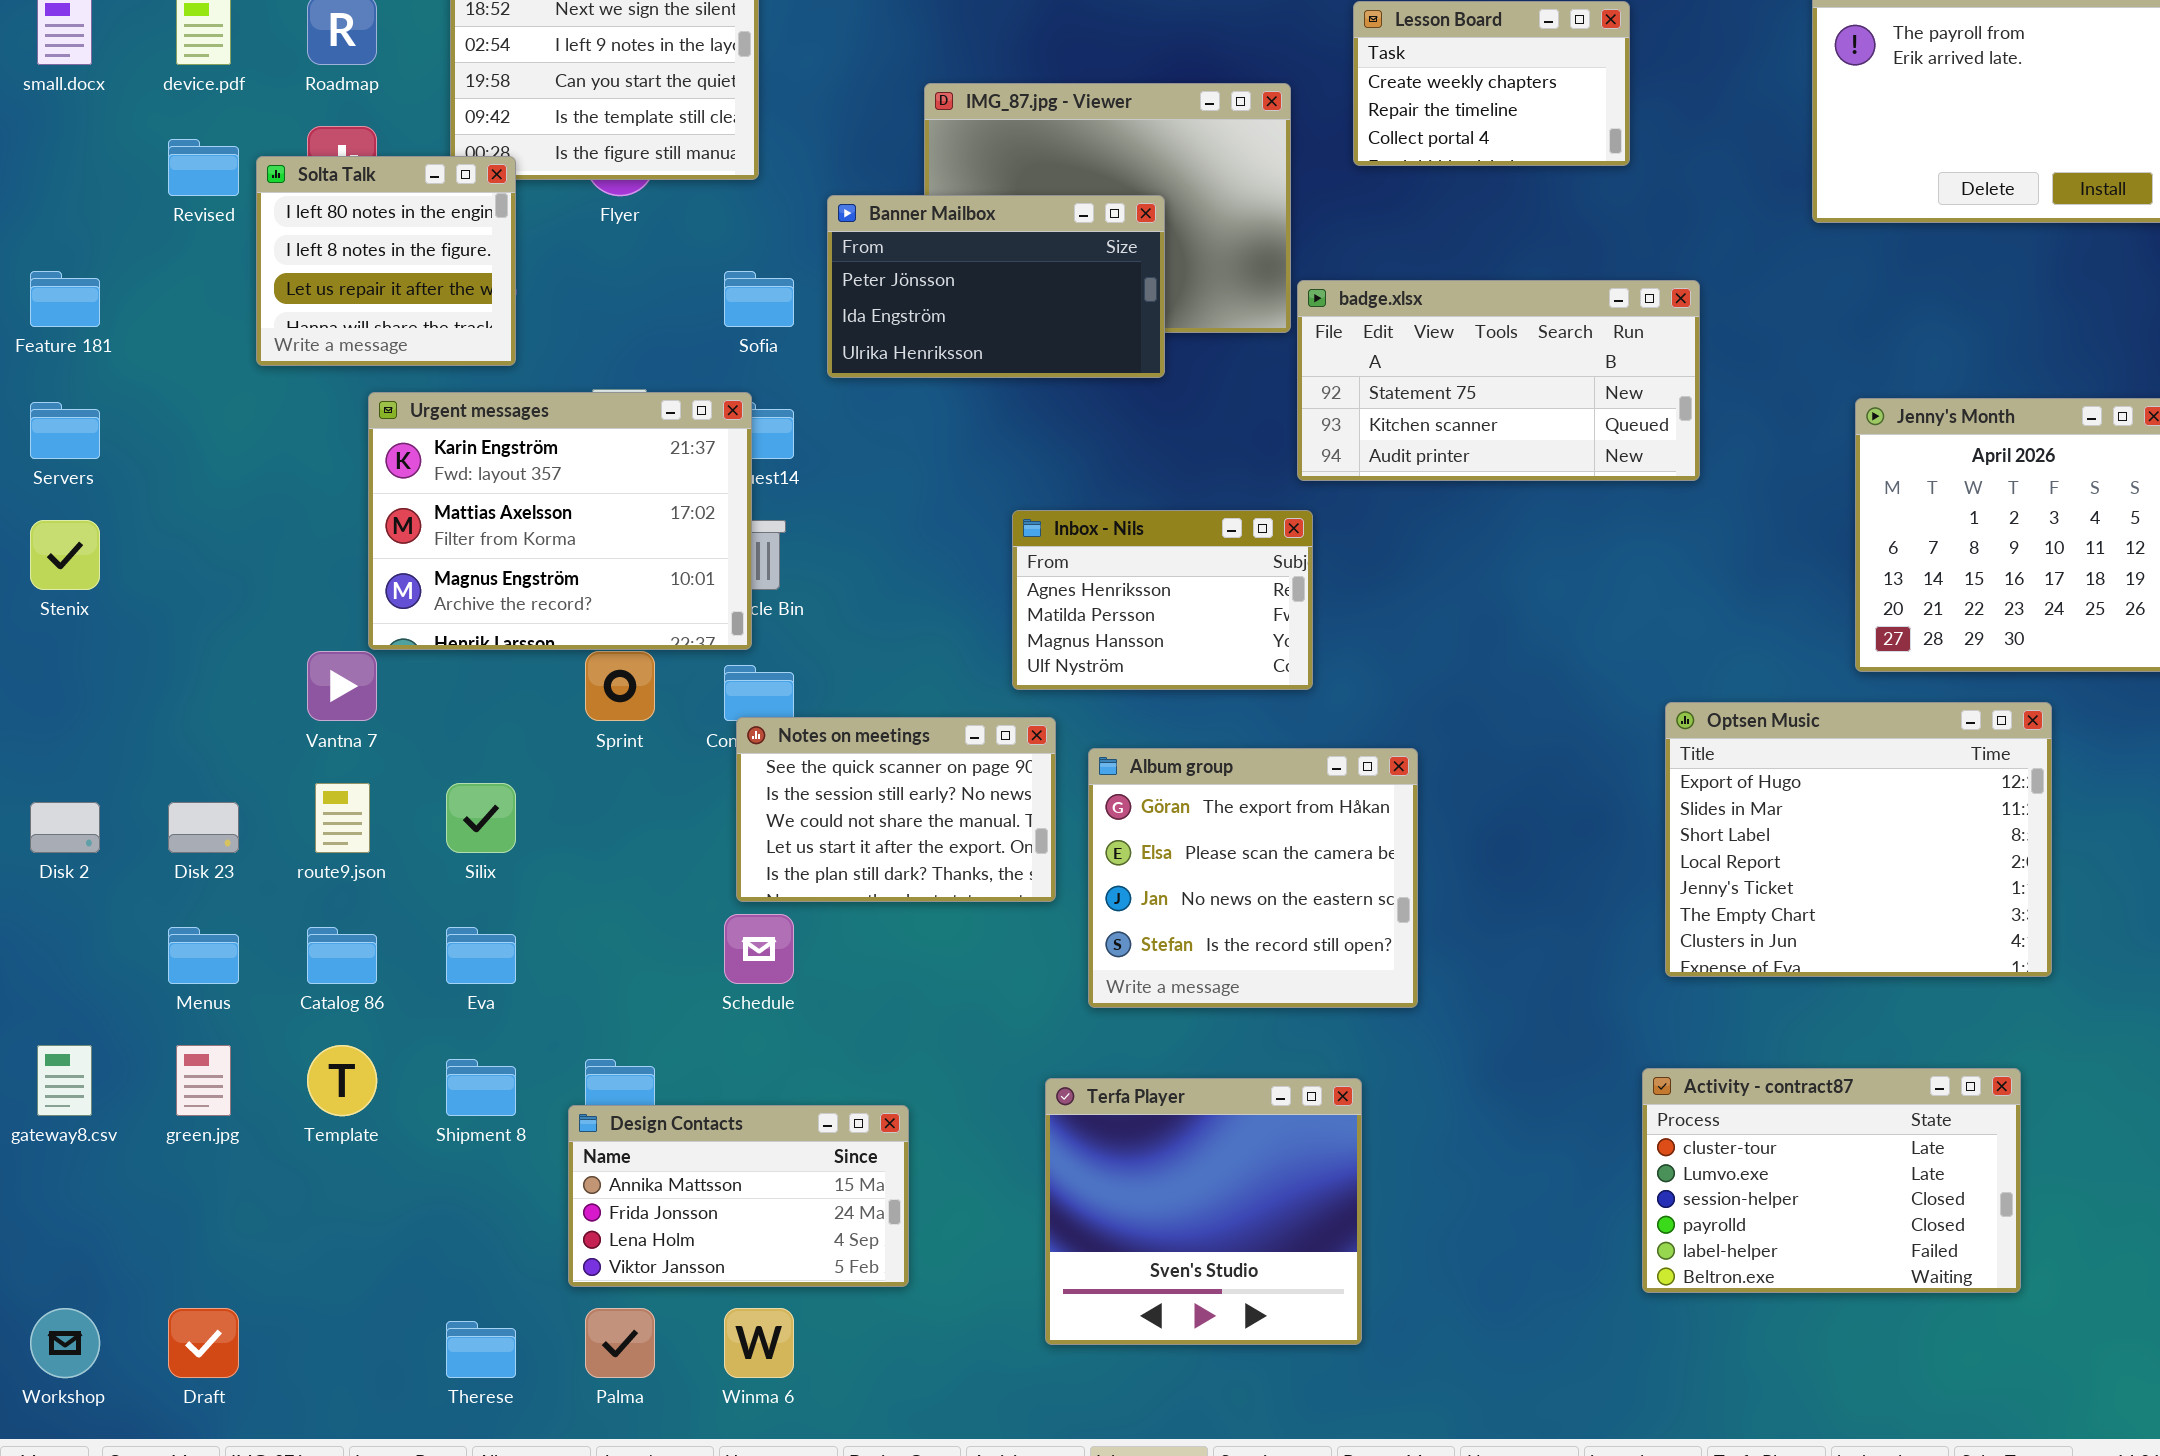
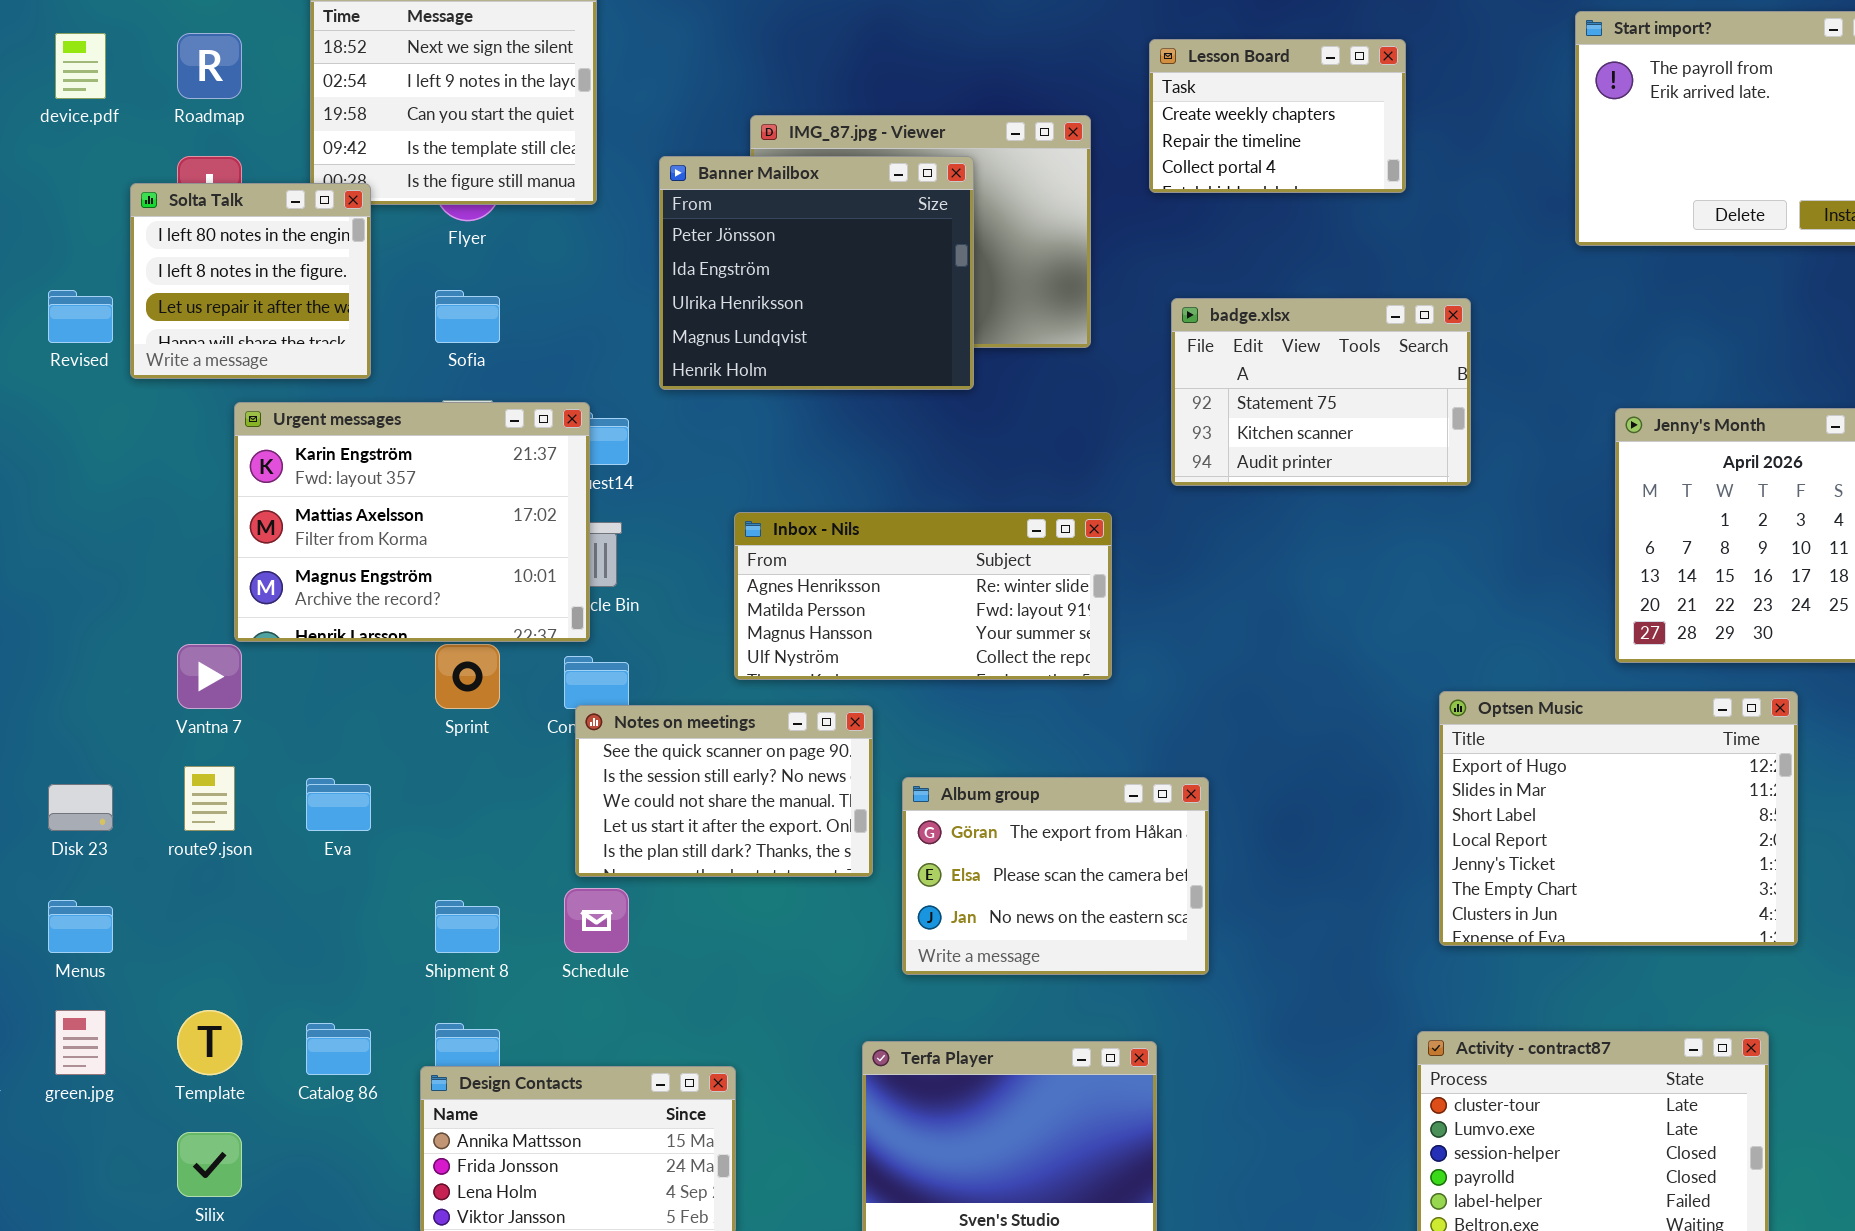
Revised: [168,139,239,196] -> [48,290,113,343], moved
Banner Mailbox: [827,195,1165,378] -> [659,156,974,390], resized
Sofia: [724,271,794,327] -> [435,290,500,343], moved
badge.xlsx: [1297,280,1700,481] -> [1171,298,1471,486], resized
Inbox - Nils: [1012,510,1313,690] -> [734,512,1112,680], resized
Album group: [1088,748,1418,1008] -> [902,777,1209,975], resized
Silix: [446,783,516,853] -> [177,1132,242,1197], moved
Catalog 86: [307,927,377,984] -> [306,1023,371,1075], moved
Eva: [446,927,516,984] -> [306,778,371,831], moved
Shipment 8: [446,1059,516,1116] -> [435,900,500,953], moved

